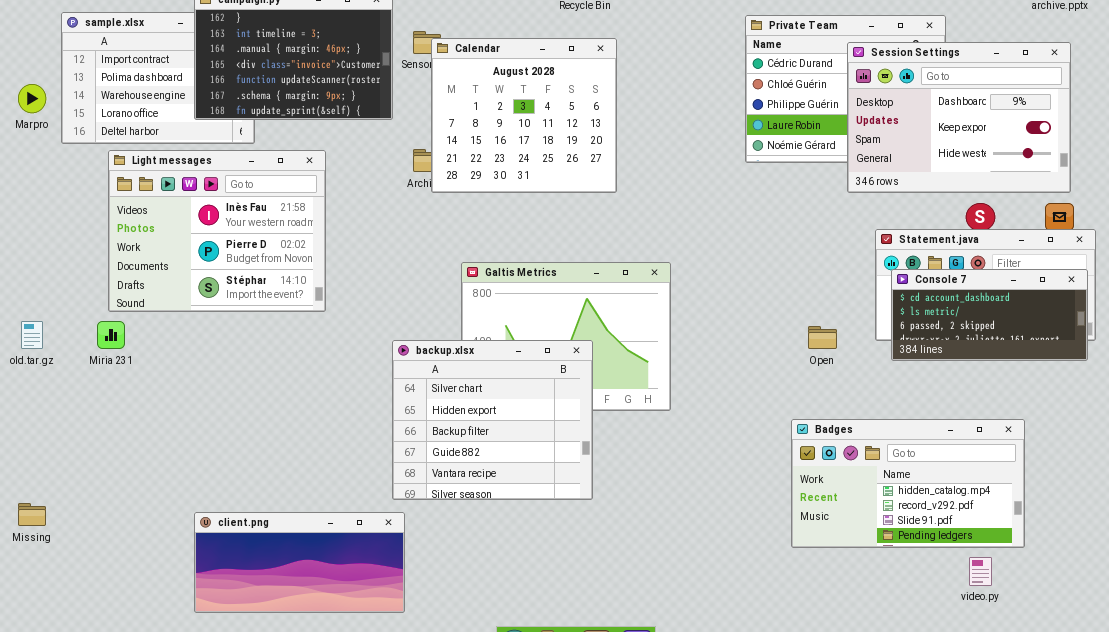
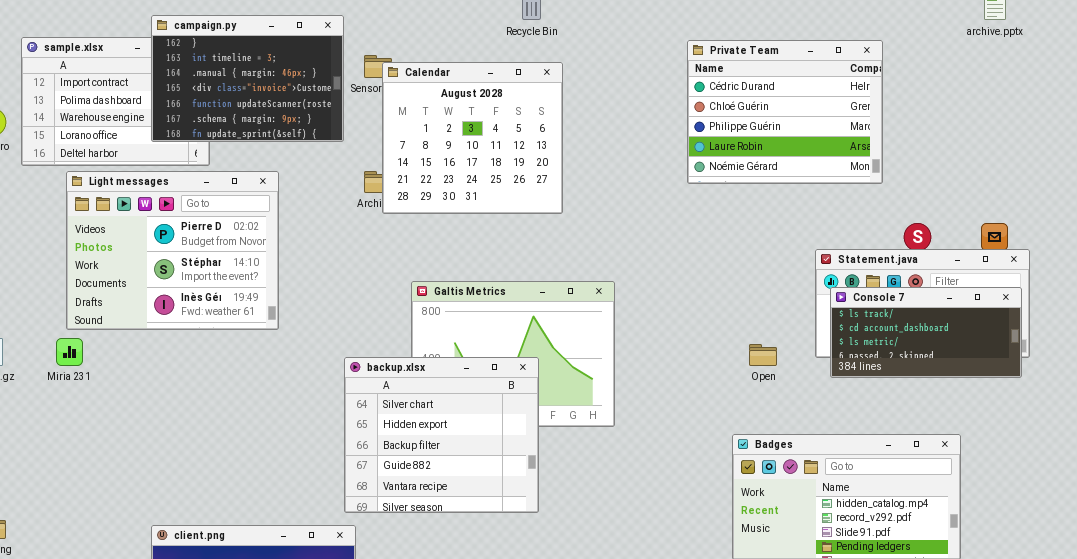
Session Settings: [847,42,1071,193] -> none, closed
Light messages: [108,150,326,312] -> [66,171,279,330], scrolled down 1 row
Console 7: [891,269,1088,361] -> [830,287,1022,378], scrolled up 1 row

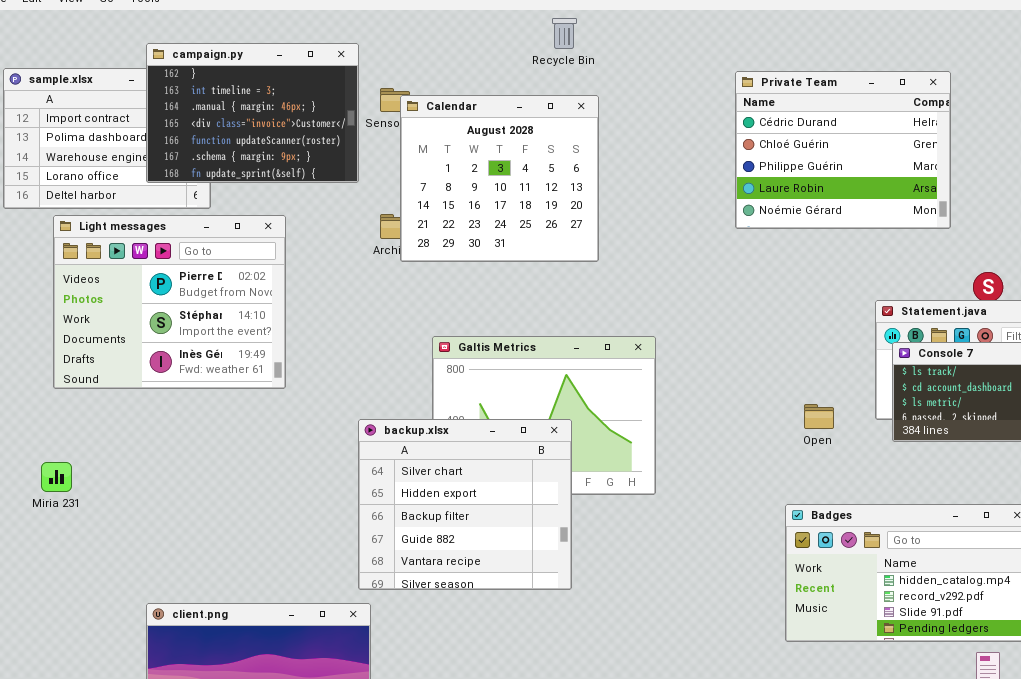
Miria 231: [56,338,83,366] -> [41,462,72,492], moved

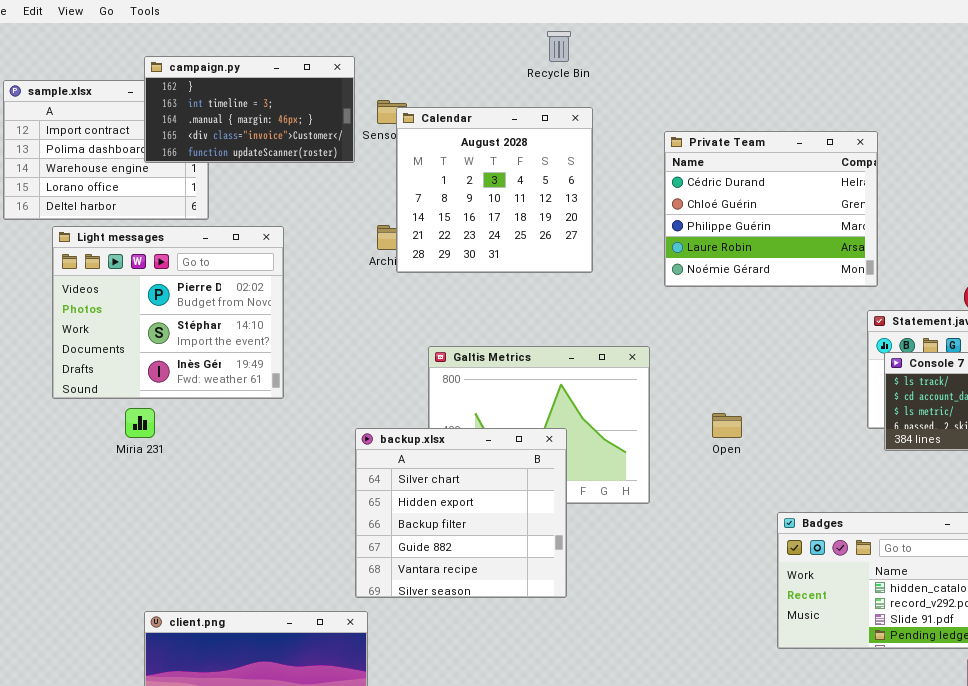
campaign.py: [146,43,359,183] -> [144,56,355,163], resized
Private Team: [735,71,951,229] -> [664,131,878,287], moved
Open: [804,404,834,429] -> [712,413,742,438], moved
Miria 231: [41,462,72,492] -> [125,408,155,438], moved

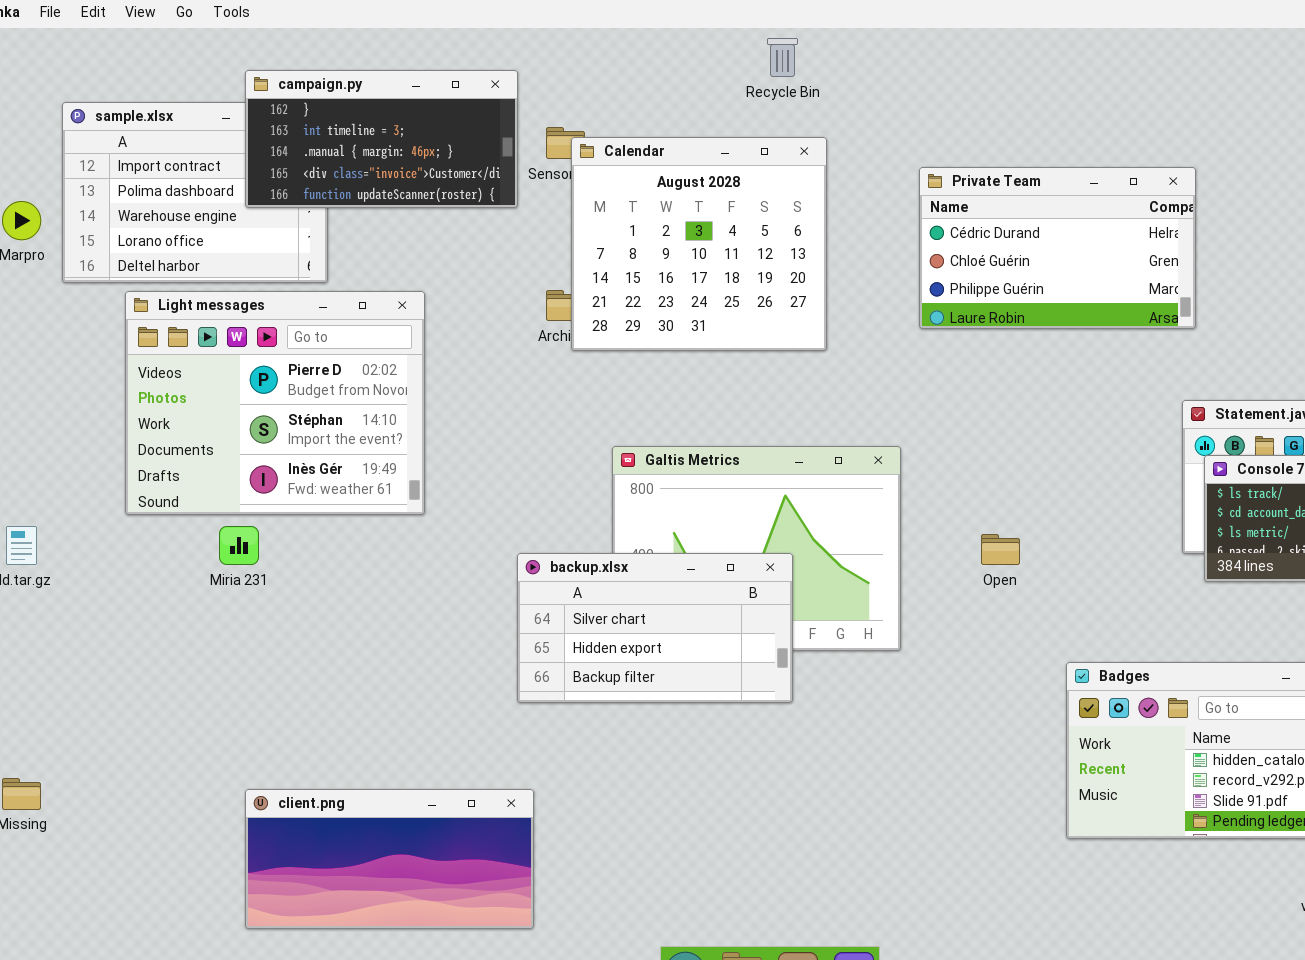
Private Team: [664,131,878,287] -> [919,167,1196,329], resized
backup.xlsx: [355,428,567,598] -> [517,553,793,703], resized

